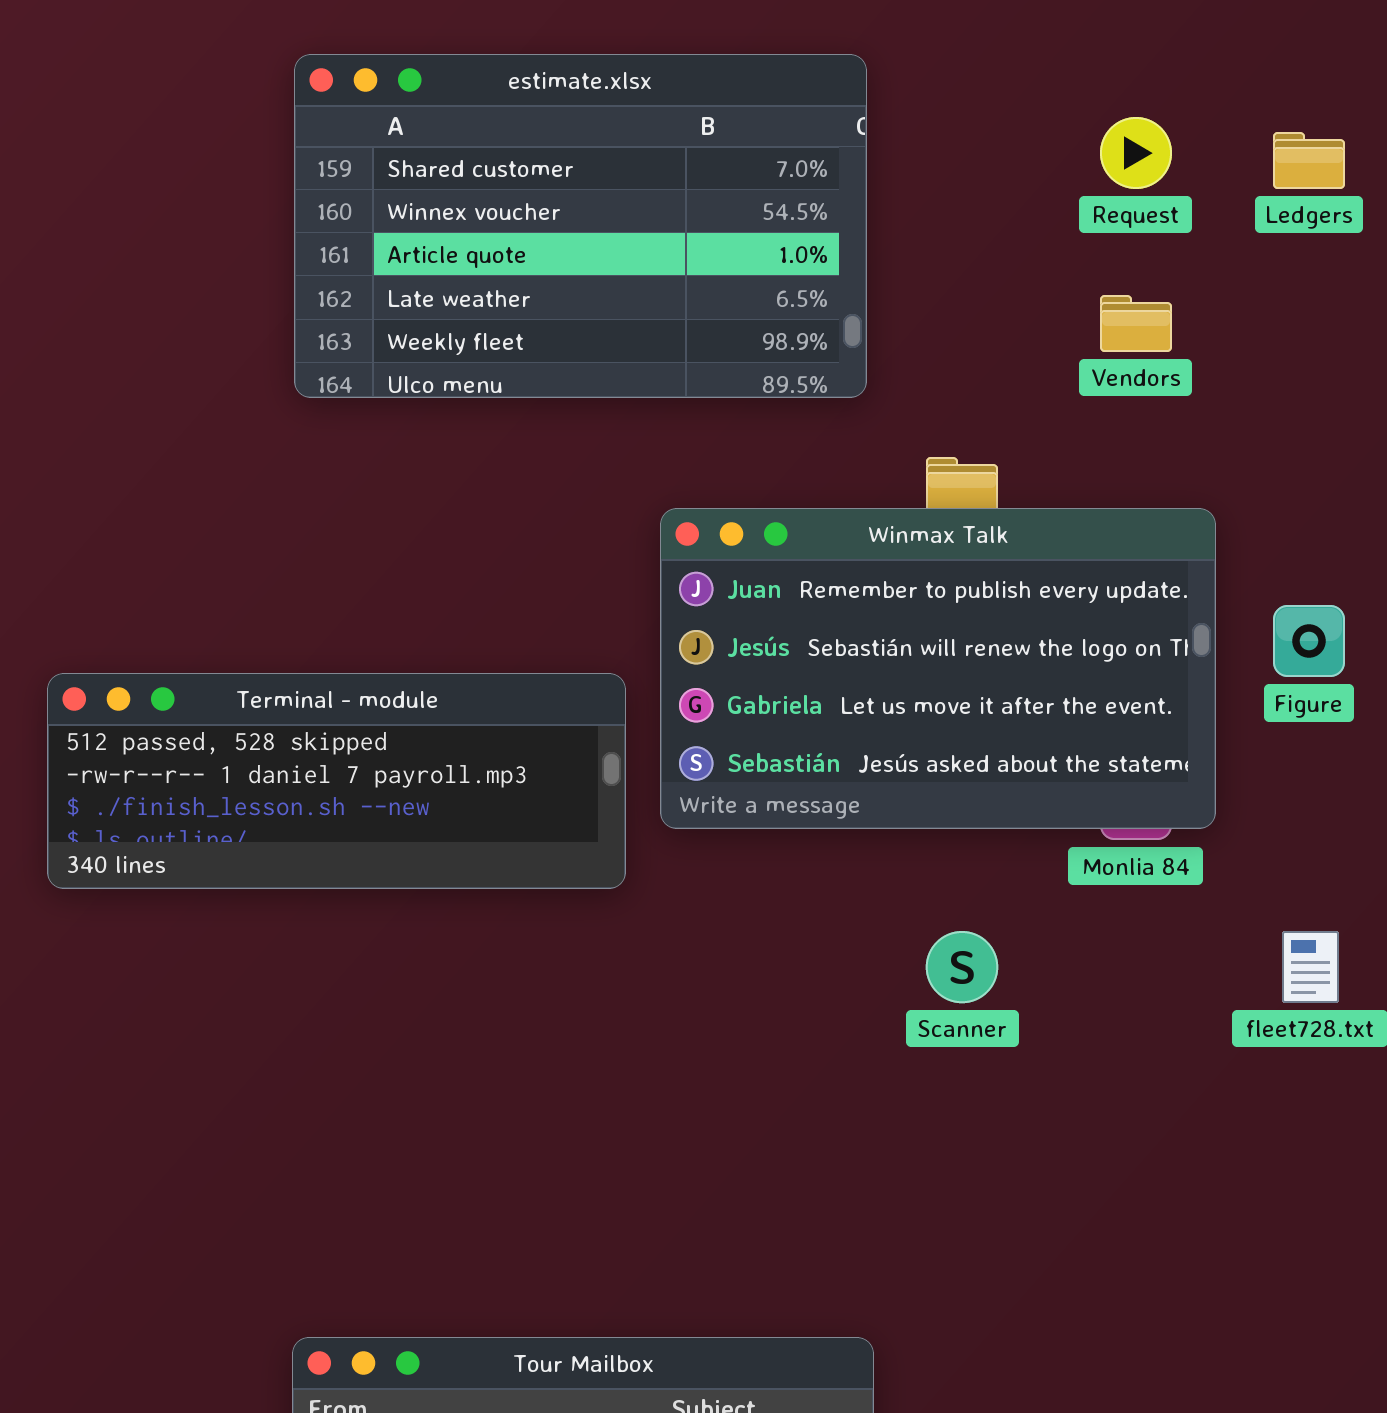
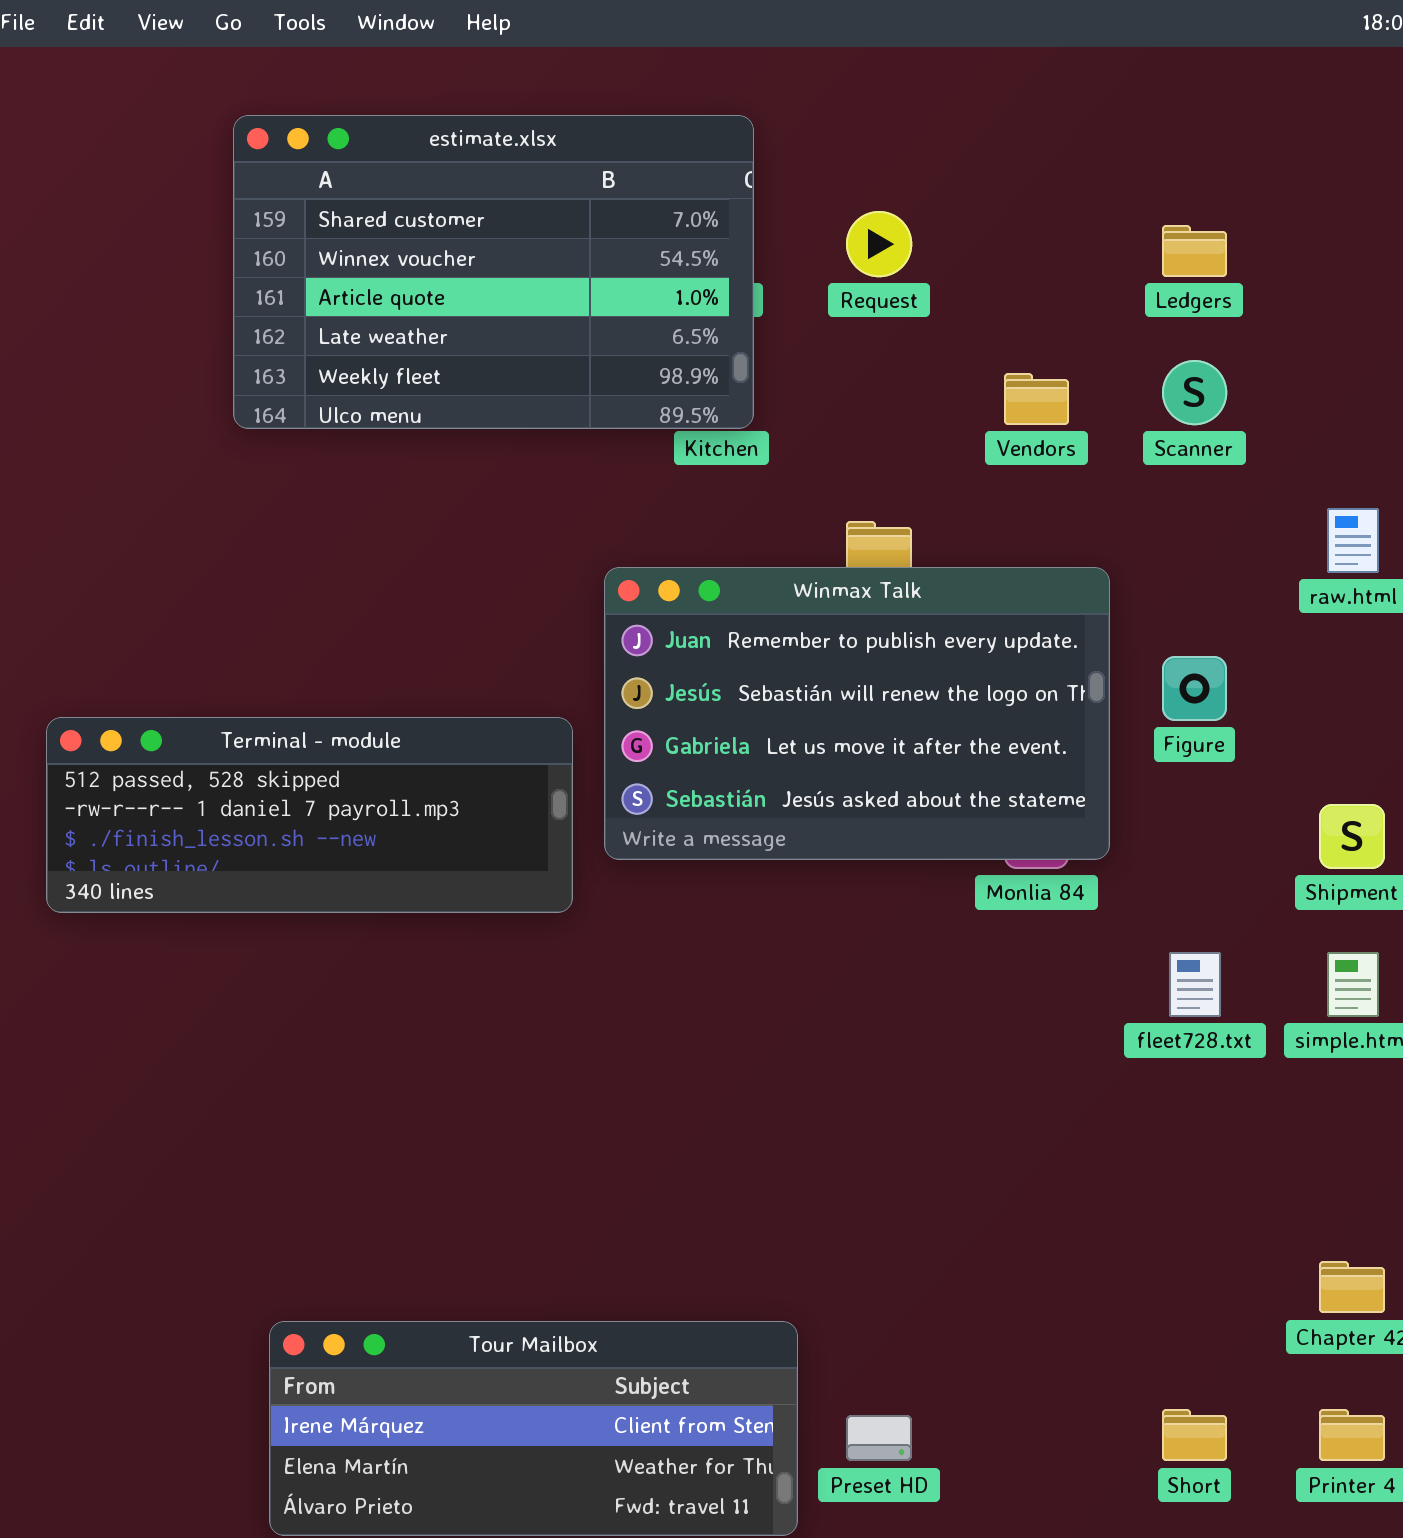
estimate.xlsx: [294,54,867,398] -> [233,115,754,429], moved
Request: [1100,117,1172,189] -> [846,211,912,277], moved
Scanner: [926,931,998,1003] -> [1162,360,1227,425], moved

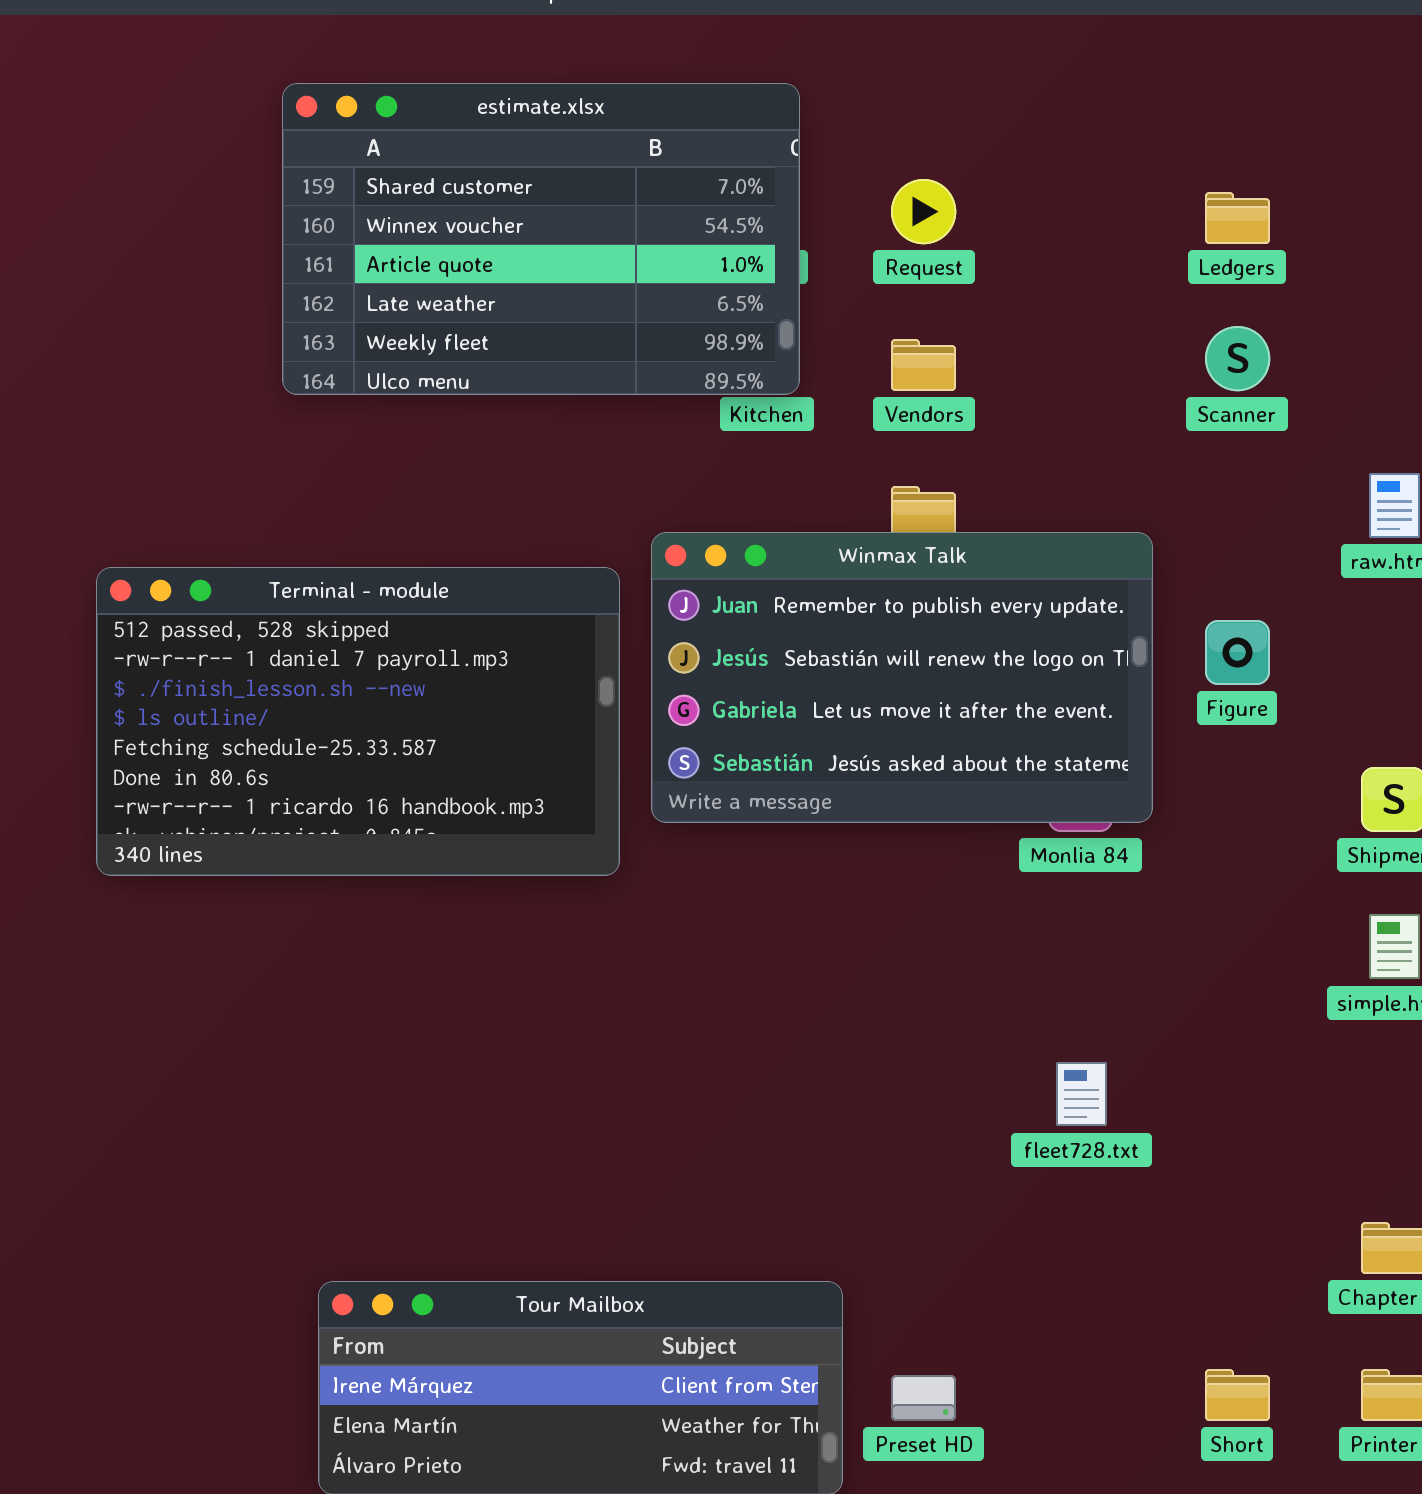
Vendors: [1004,373,1069,425] -> [891,339,956,391], moved
Terminal - module: [46,717,573,913] -> [96,567,620,876], resized
fleet728.txt: [1169,952,1221,1017] -> [1056,1062,1107,1126], moved

